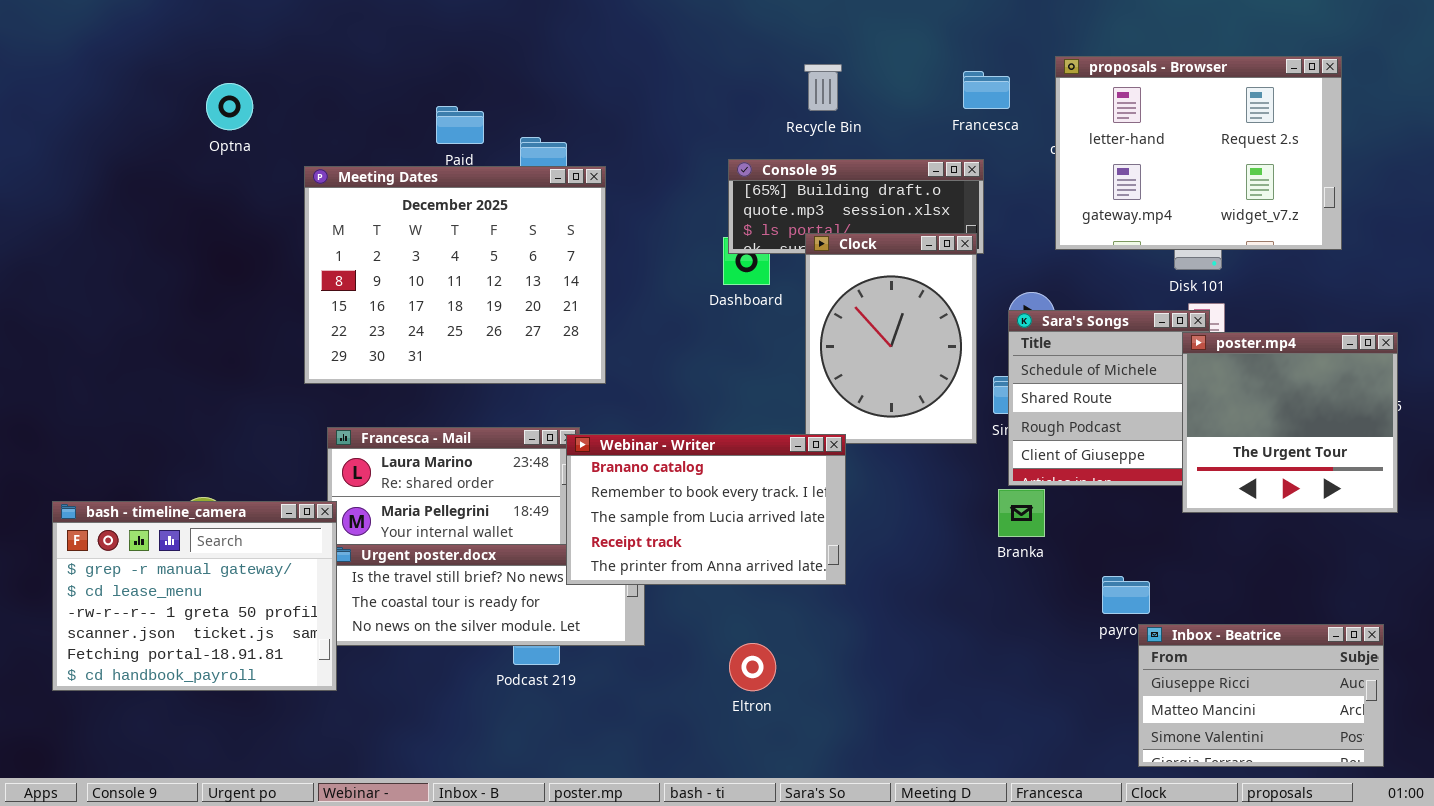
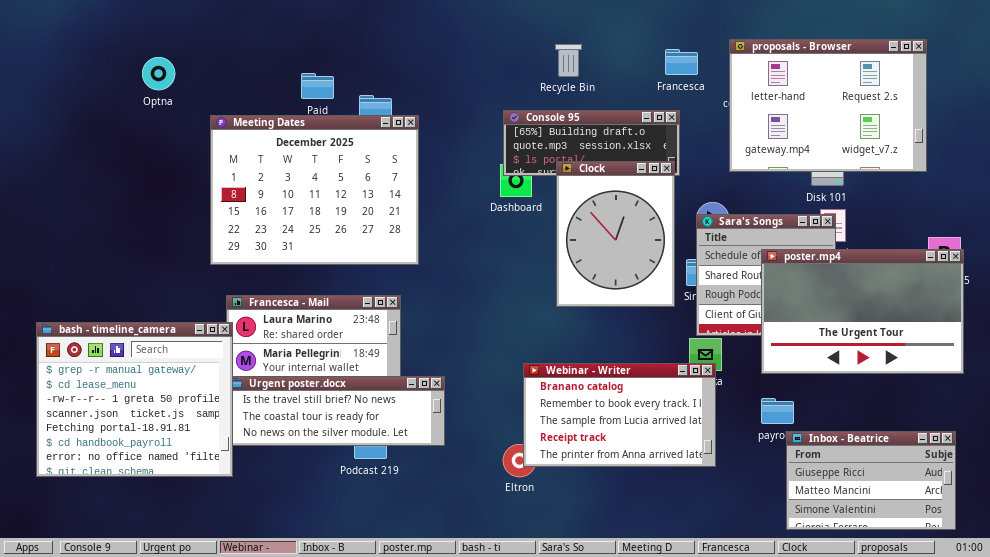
poster.mp4: [1182,332,1398,513] -> [761,249,964,374], moved, resized
Webinar - Writer: [566,434,846,585] -> [523,363,716,467], moved
bash - timeline_camera: [52,501,337,691] -> [36,322,233,477], resized

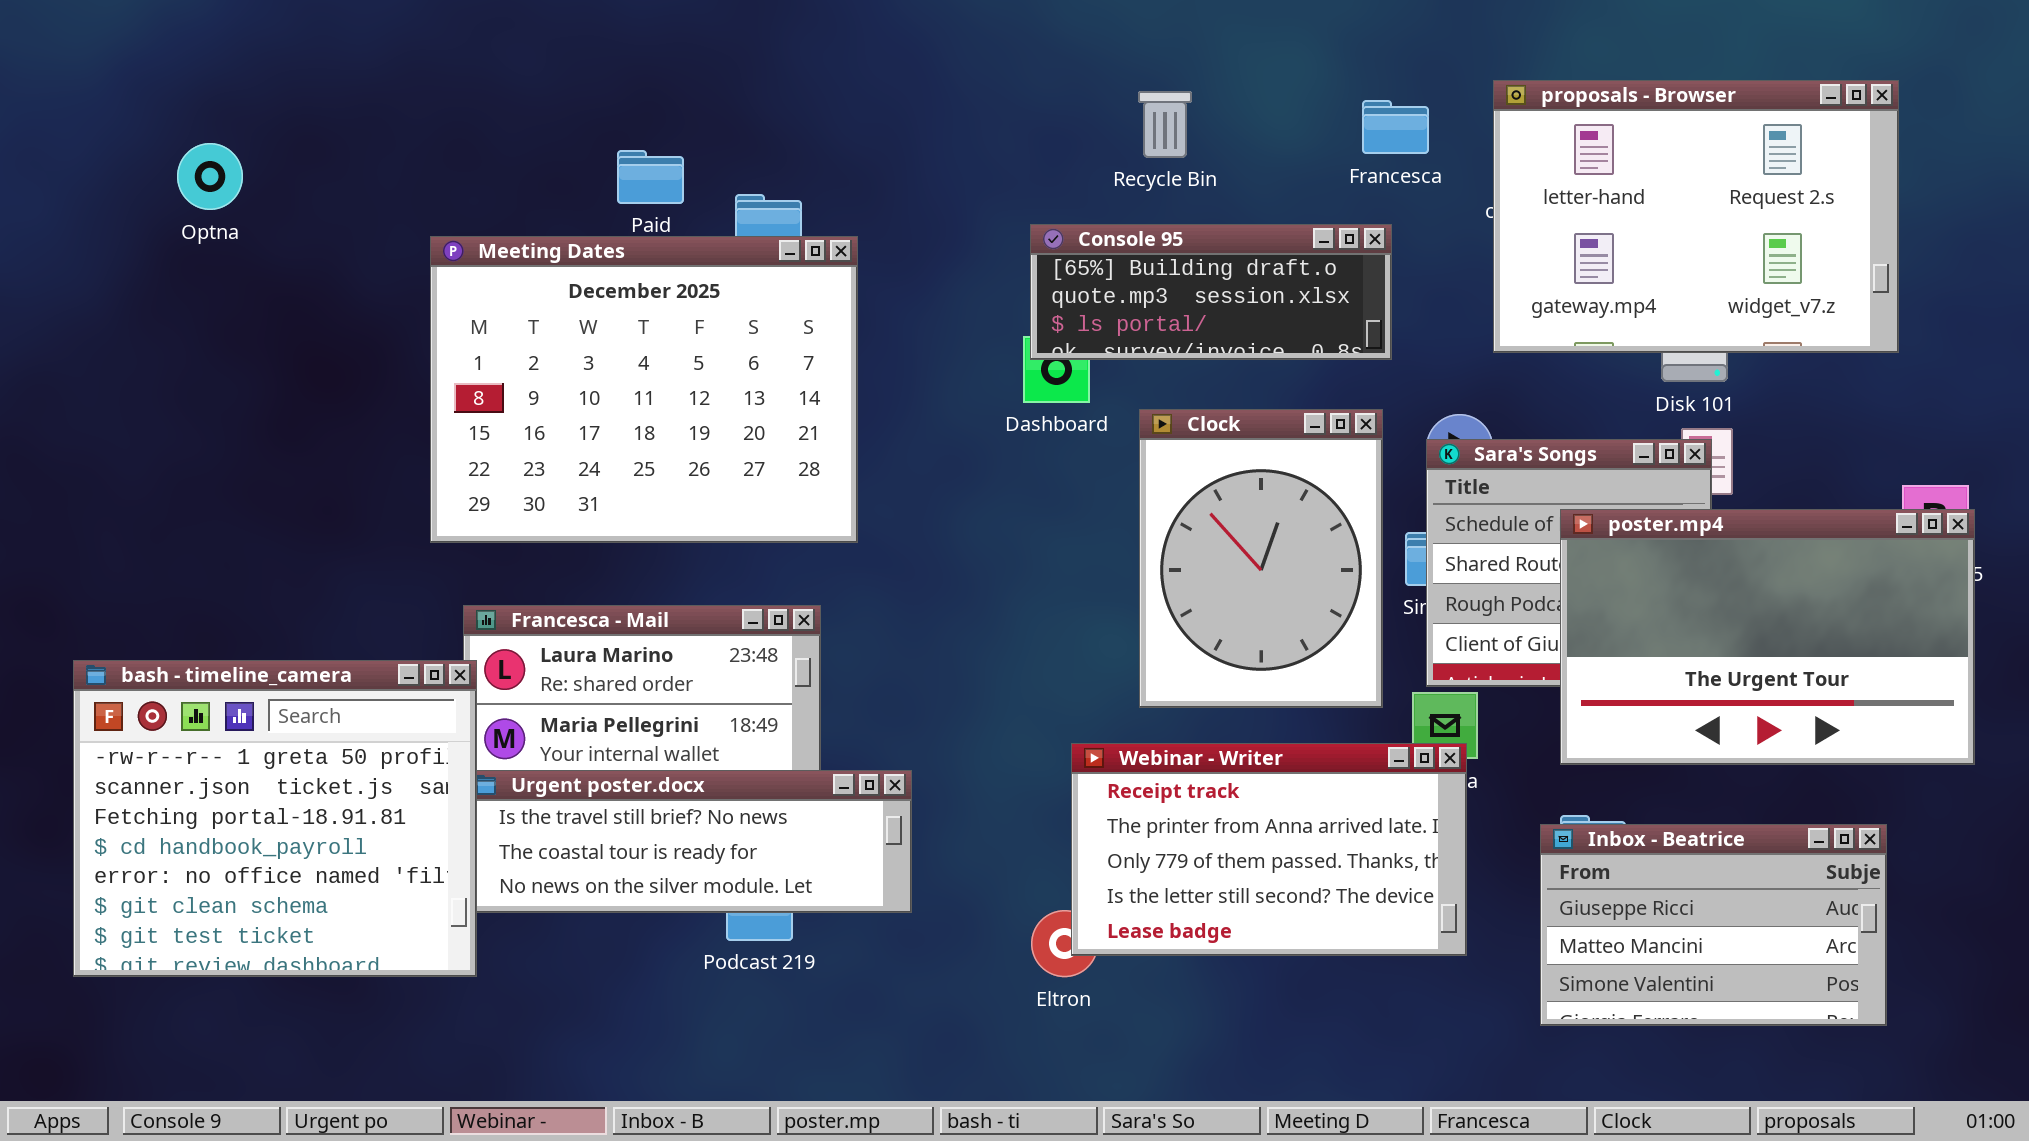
Optna: [142,57,175,90] -> [177,143,243,210], moved
Clock: [556,161,675,307] -> [1139,409,1383,708], moved
bash - timeline_camera: [36,322,233,477] -> [73,660,477,977], scrolled down 2 rows
Webinar - Writer: [523,363,716,467] -> [1071,743,1467,956], scrolled down 3 rows
Inbox - Beatrice: [786,431,956,530] -> [1540,824,1887,1026], moved

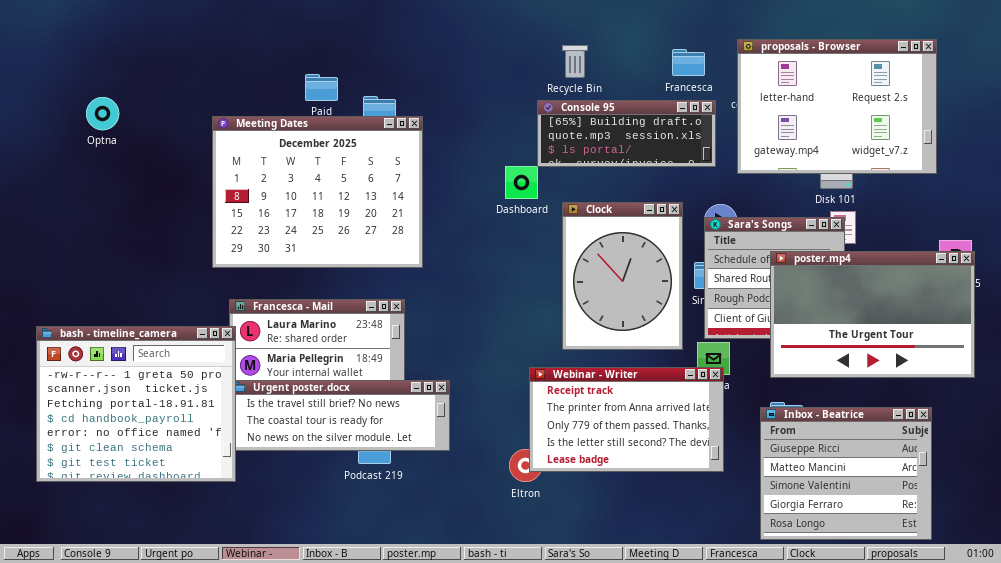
Optna: [177,143,243,210] -> [86,97,119,130], moved
Console 95: [1030,224,1392,360] -> [537,100,716,167], moved
Inbox - Beatrice: [1540,824,1887,1026] -> [760,407,932,540], resized

